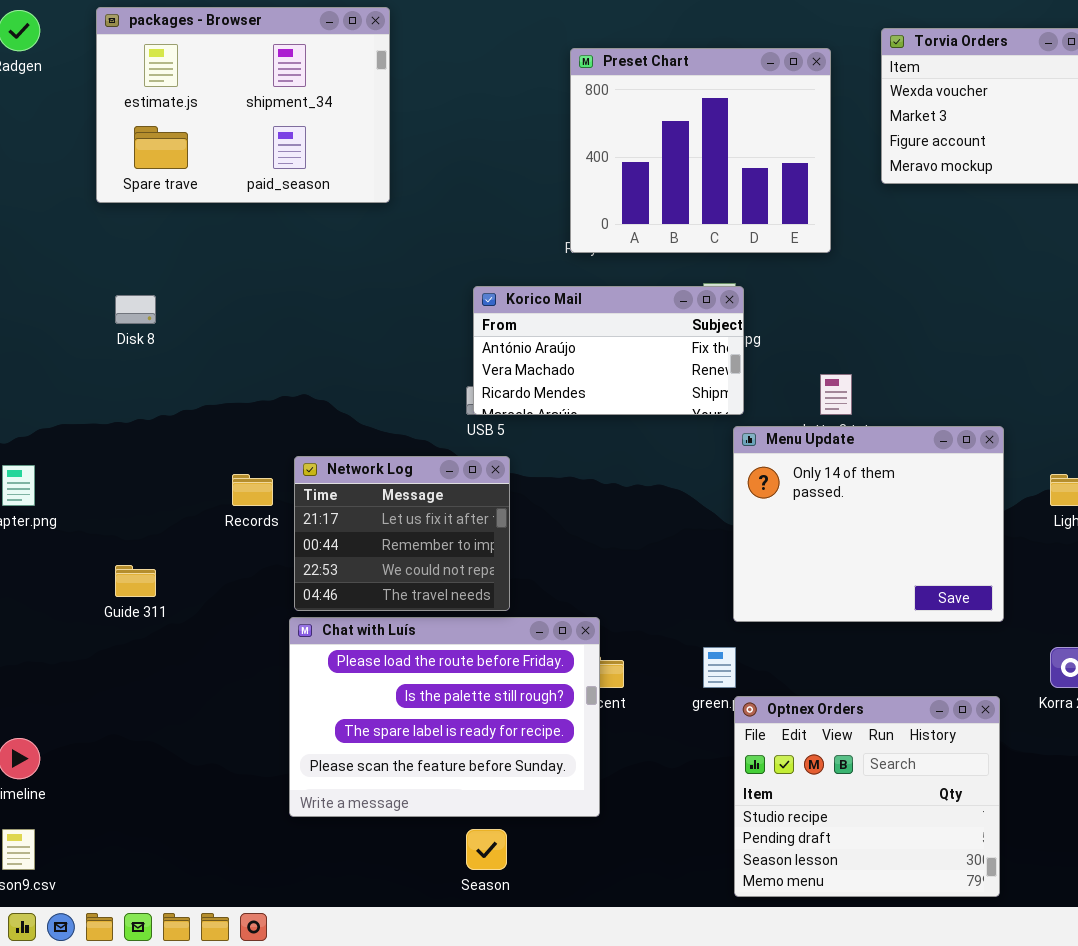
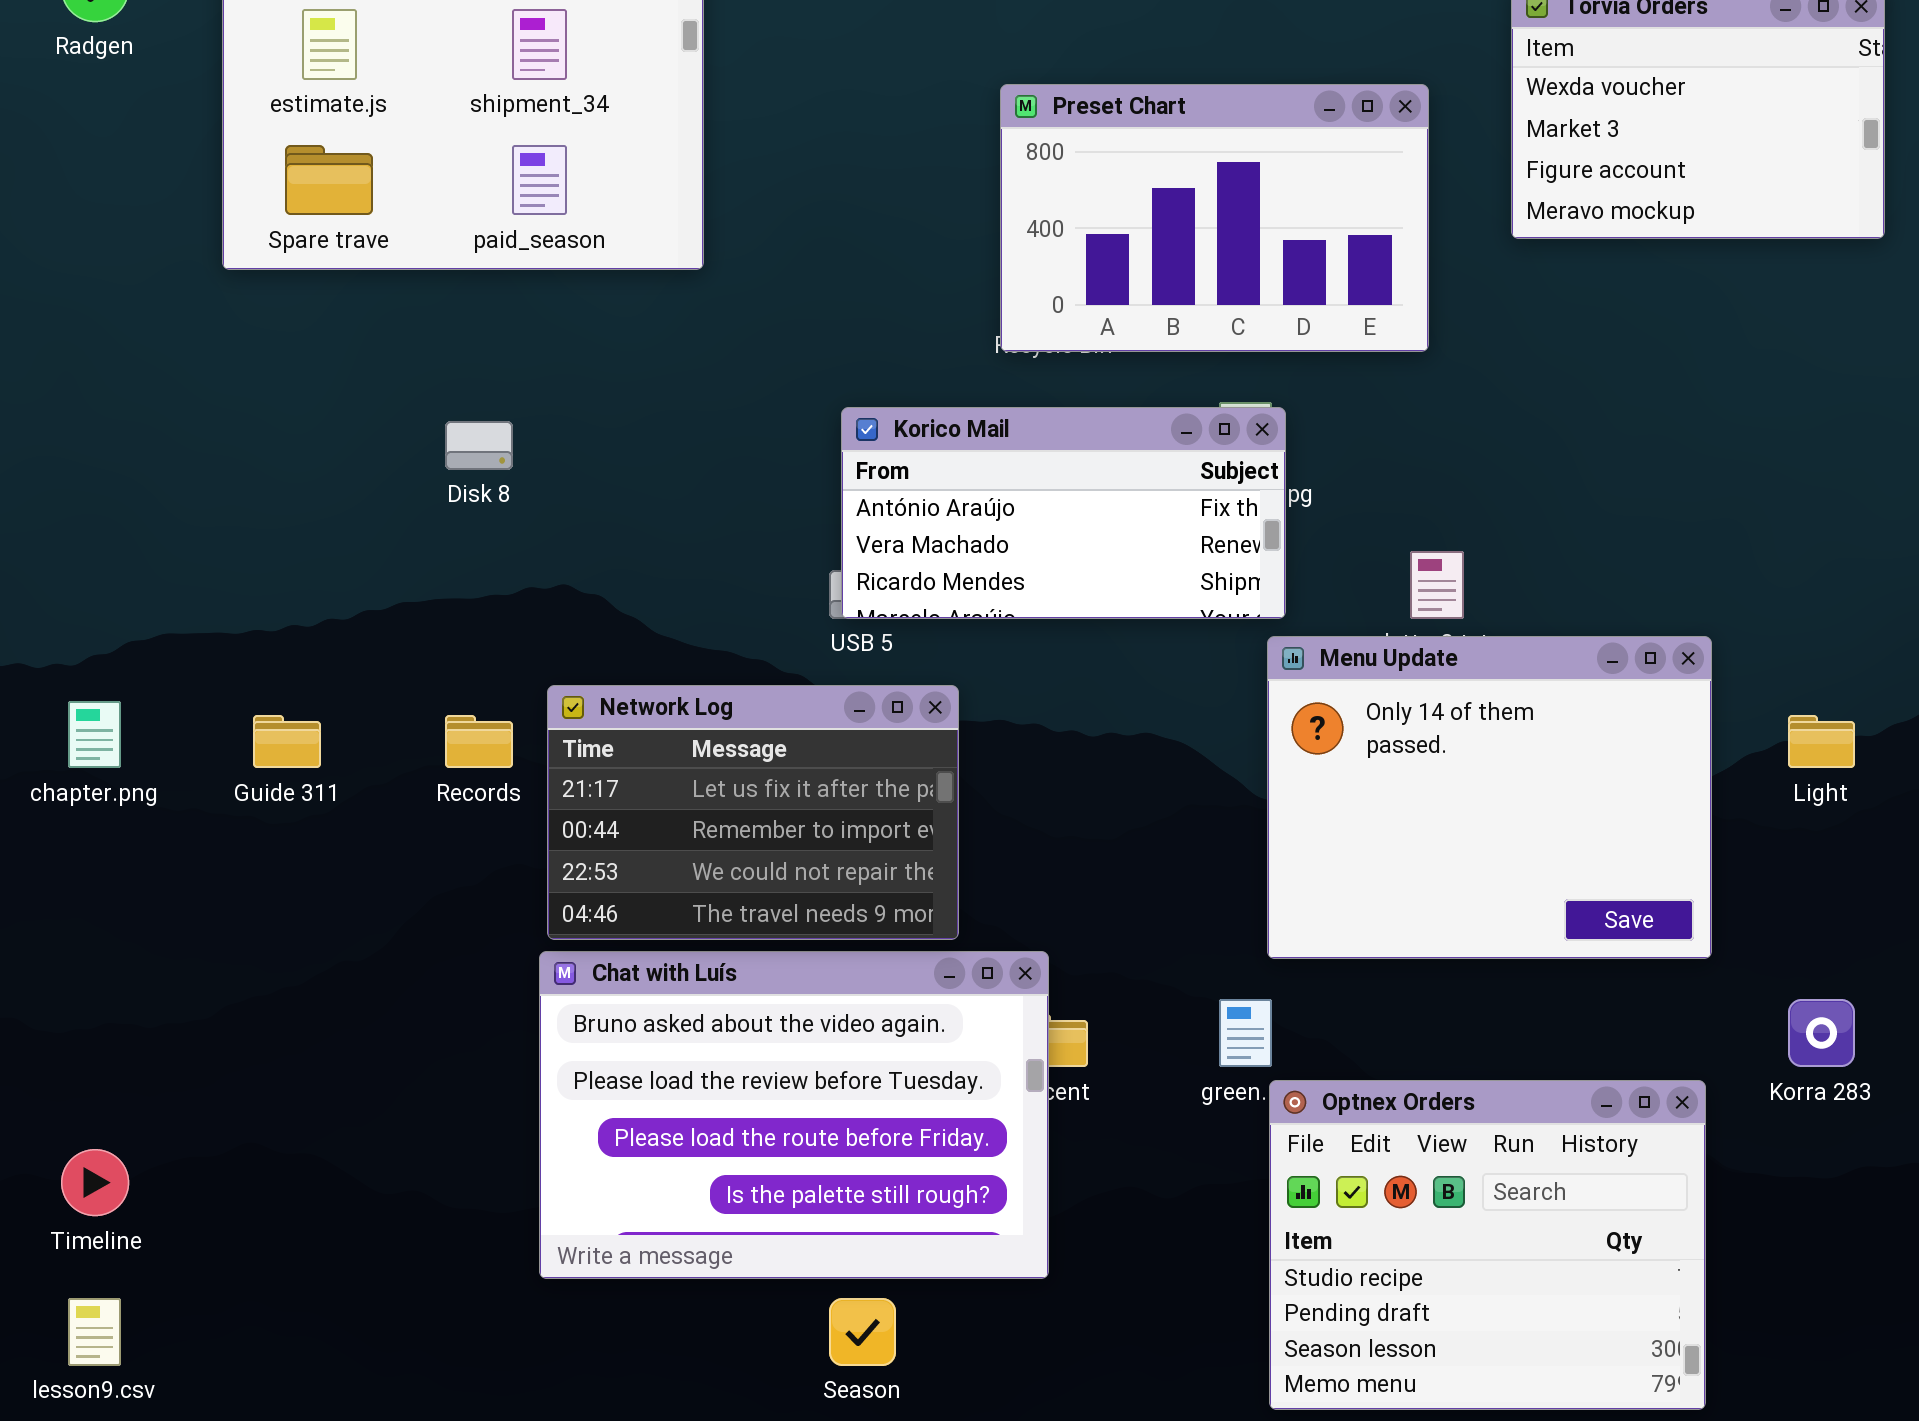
Preset Chart: [570,48,831,253] -> [1000,84,1429,352], resized
Disk 8: [115,295,156,324] -> [445,421,513,470], moved
Network Log: [294,456,510,611] -> [547,685,959,940], resized
Guide 311: [115,565,156,597] -> [253,715,321,768], moved
Chat with Luís: [289,617,600,817] -> [539,951,1049,1279], scrolled up 2 rows

